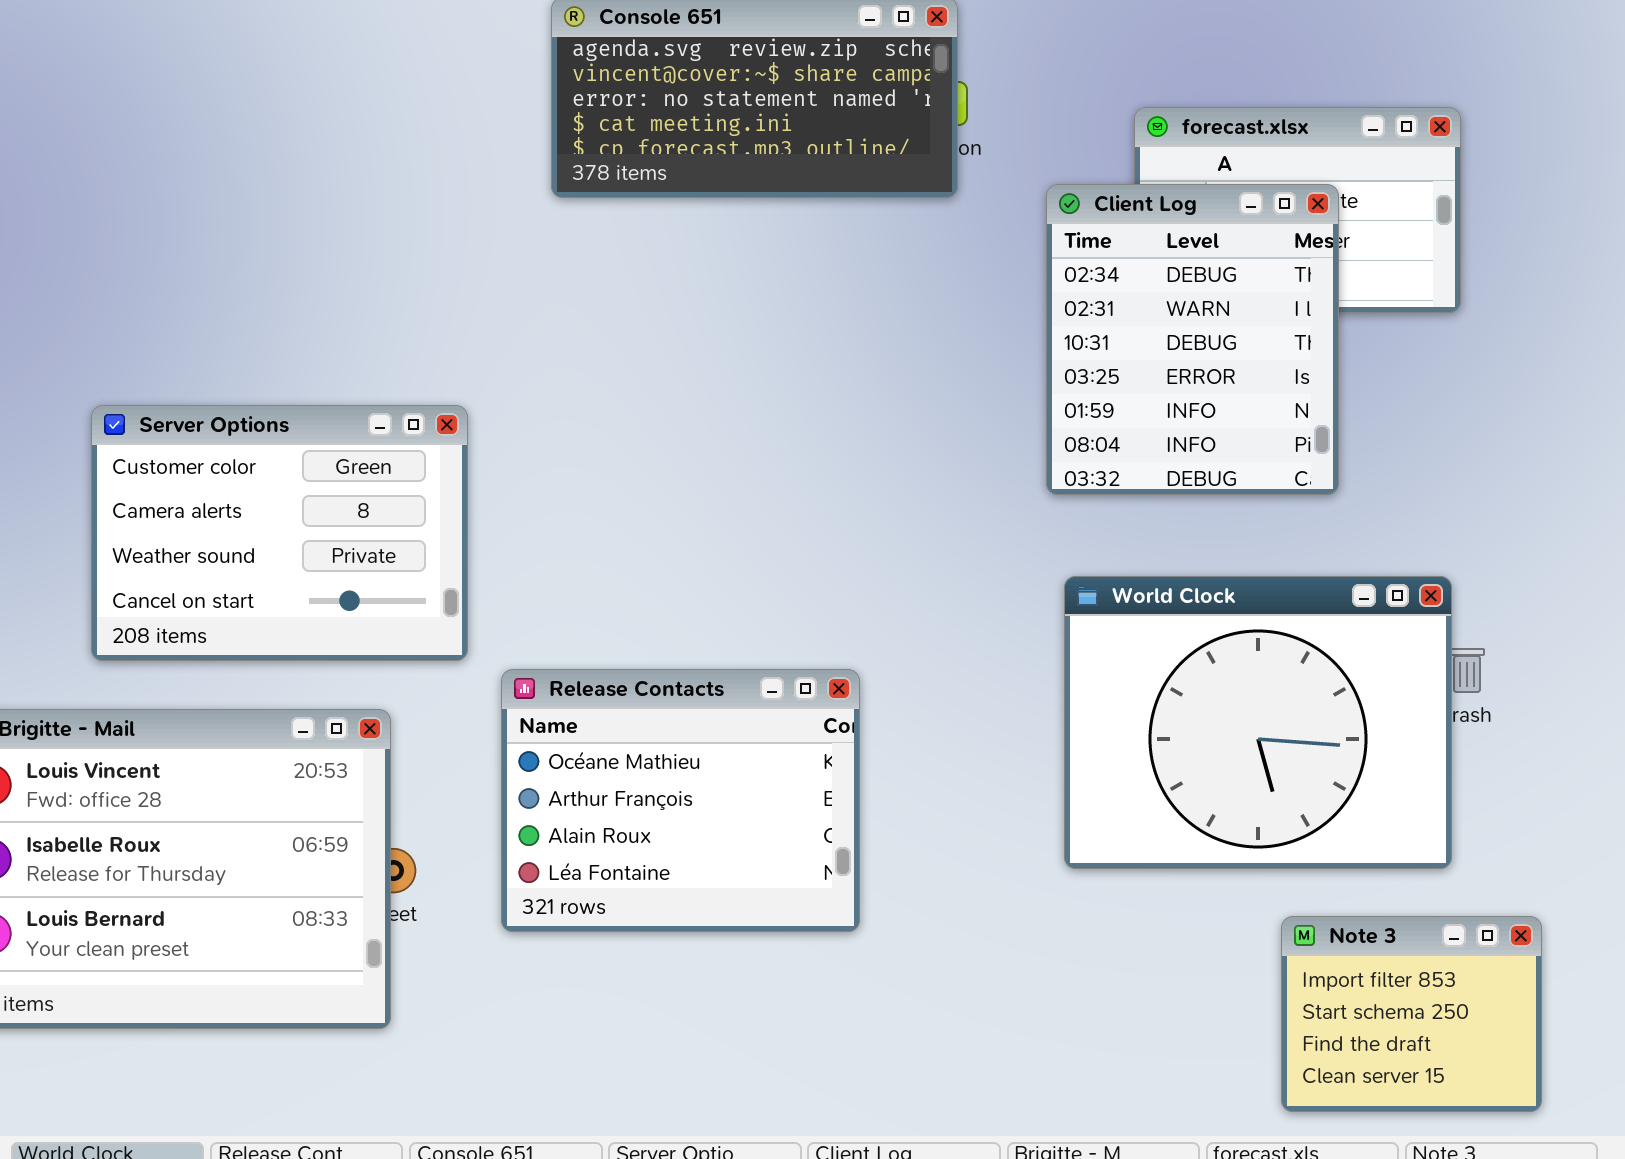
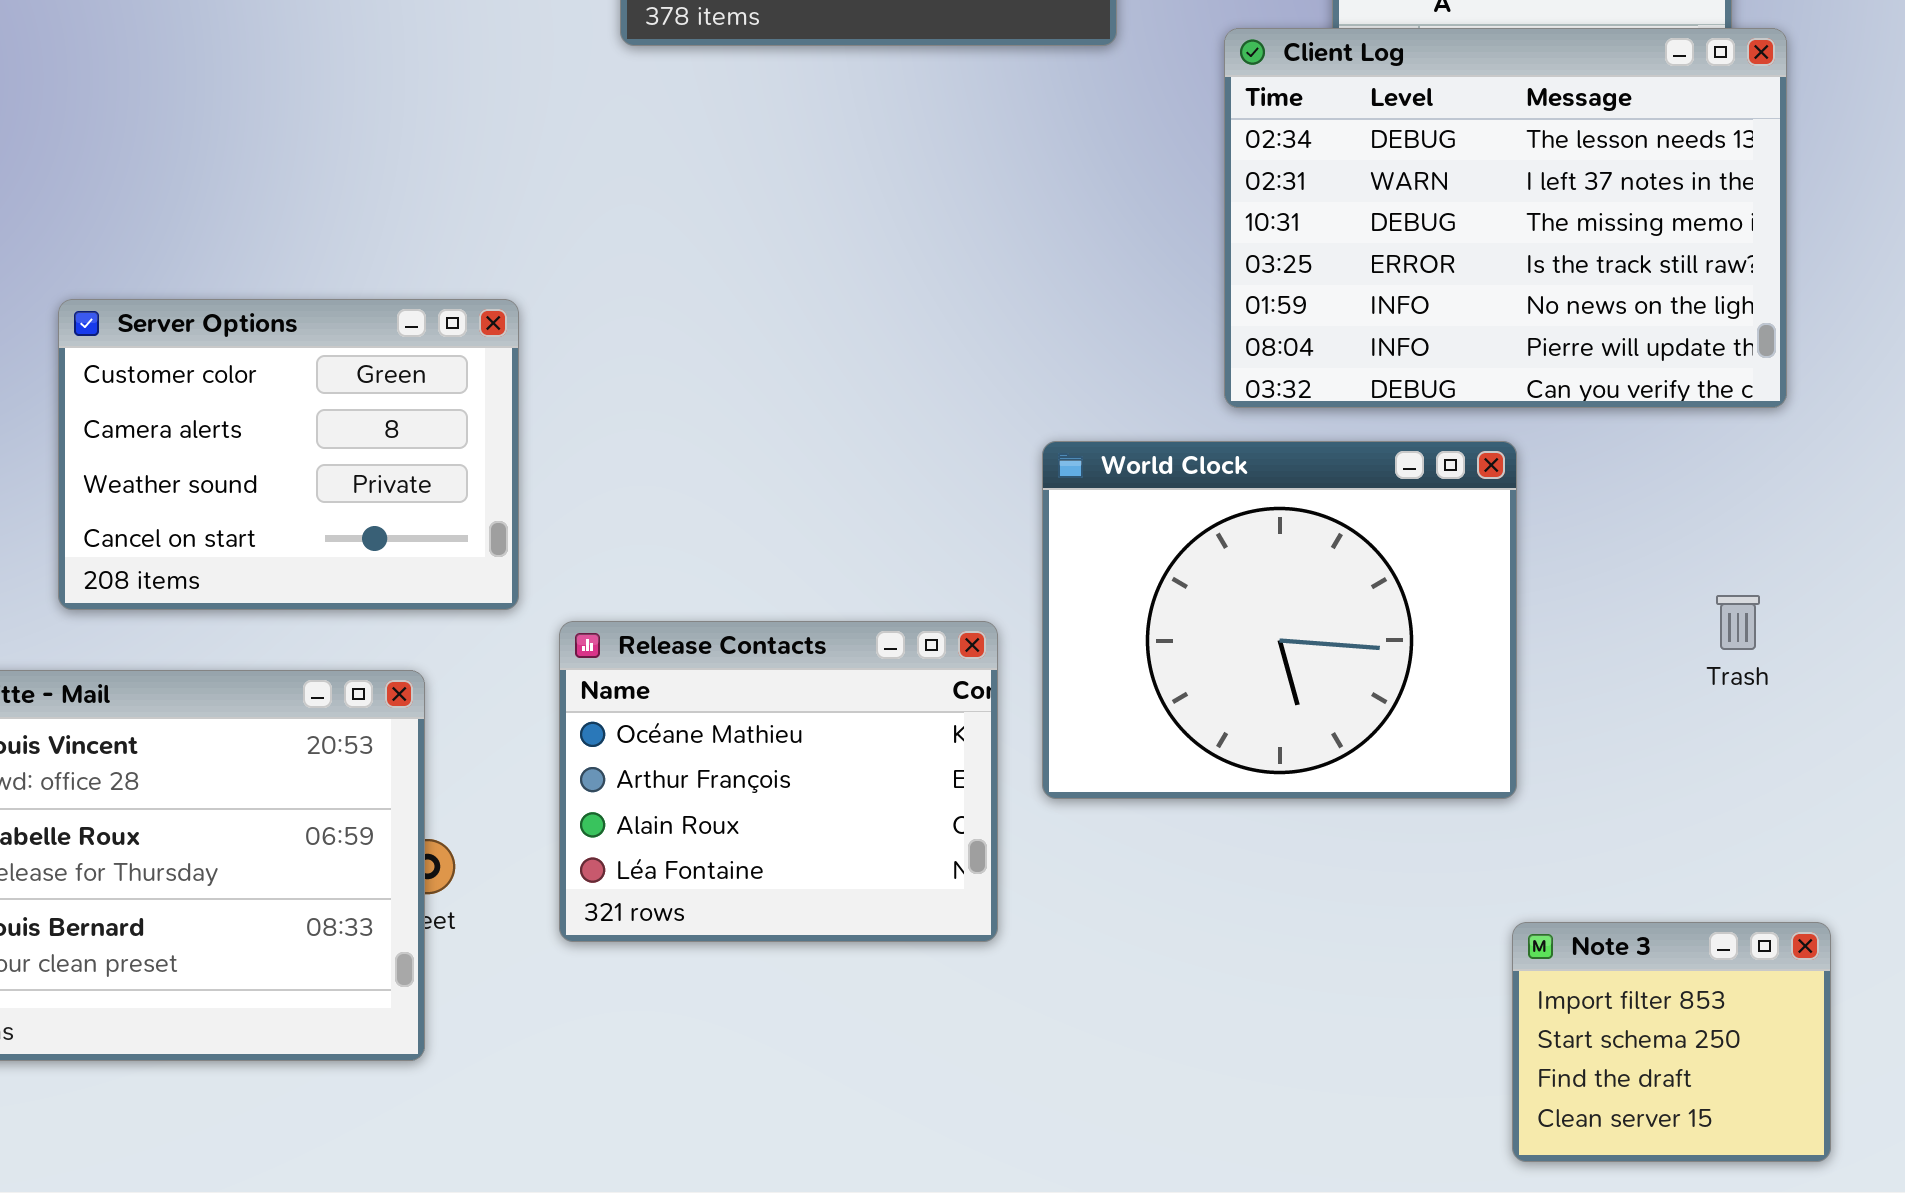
Client Log: [1046,184,1339,495] -> [1224,28,1787,408], resized
World Clock: [1064,576,1452,869] -> [1042,441,1517,799], moved

